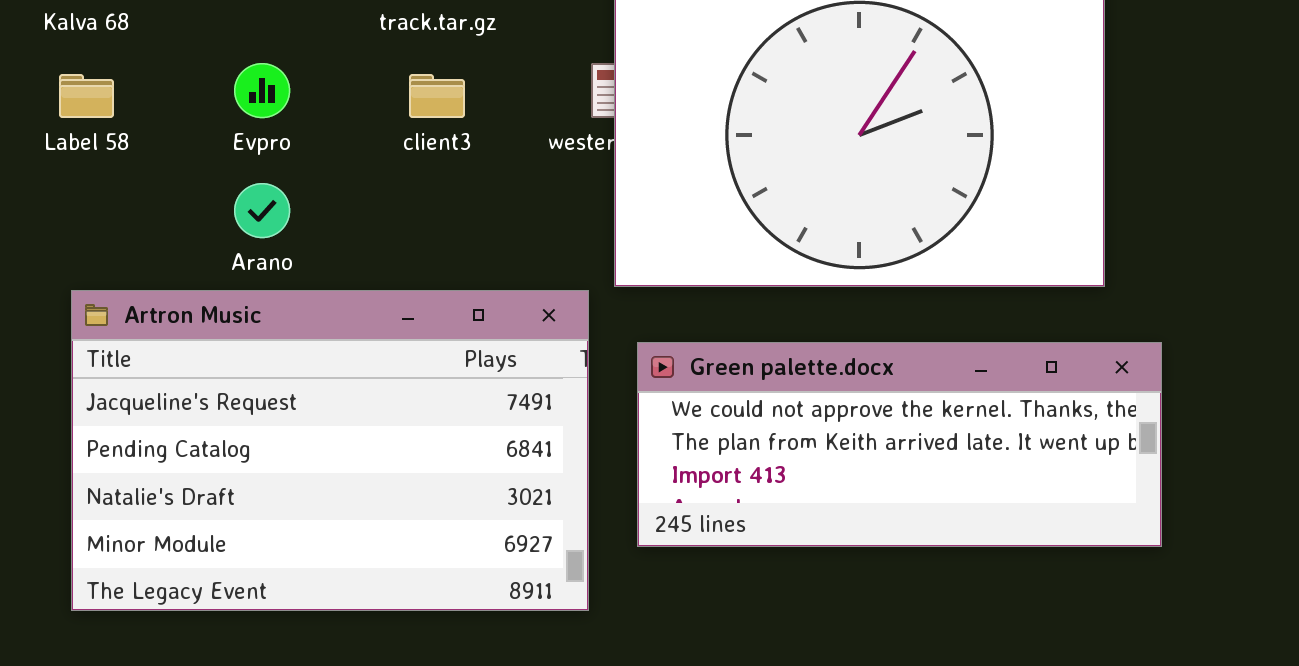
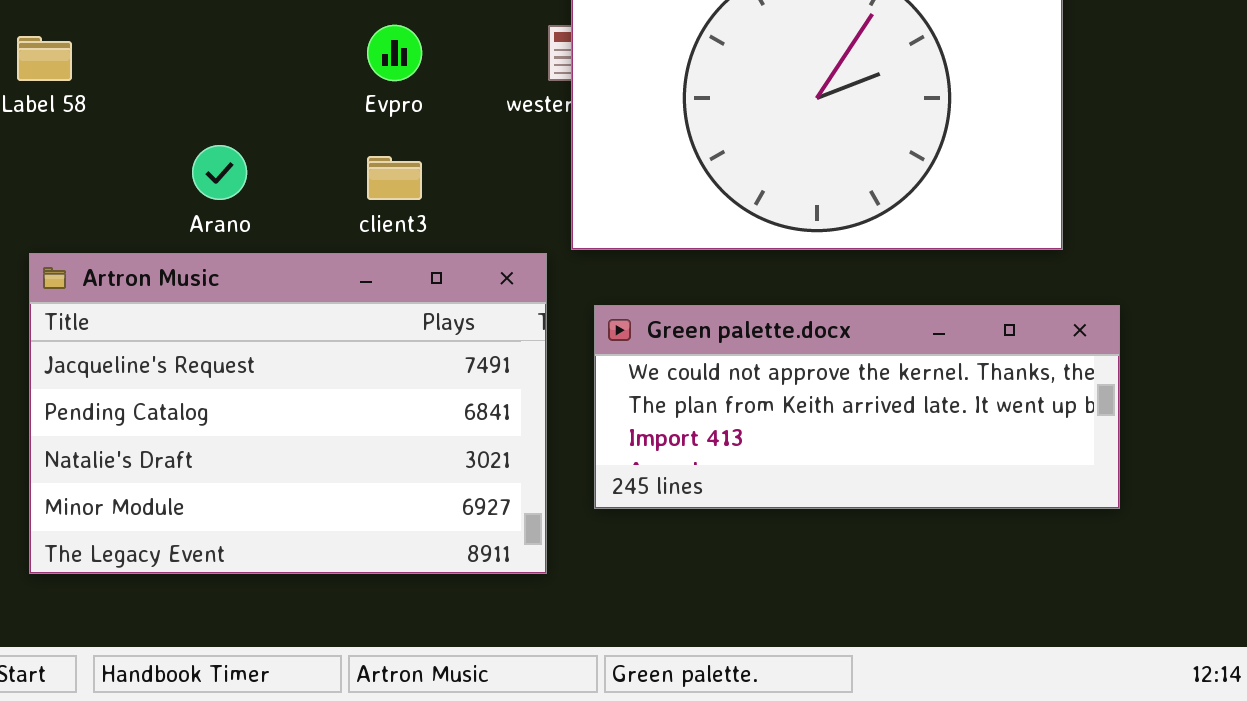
Evpro: [234,63,290,118] -> [367,25,422,81], moved
client3: [409,74,465,118] -> [367,156,422,200], moved

